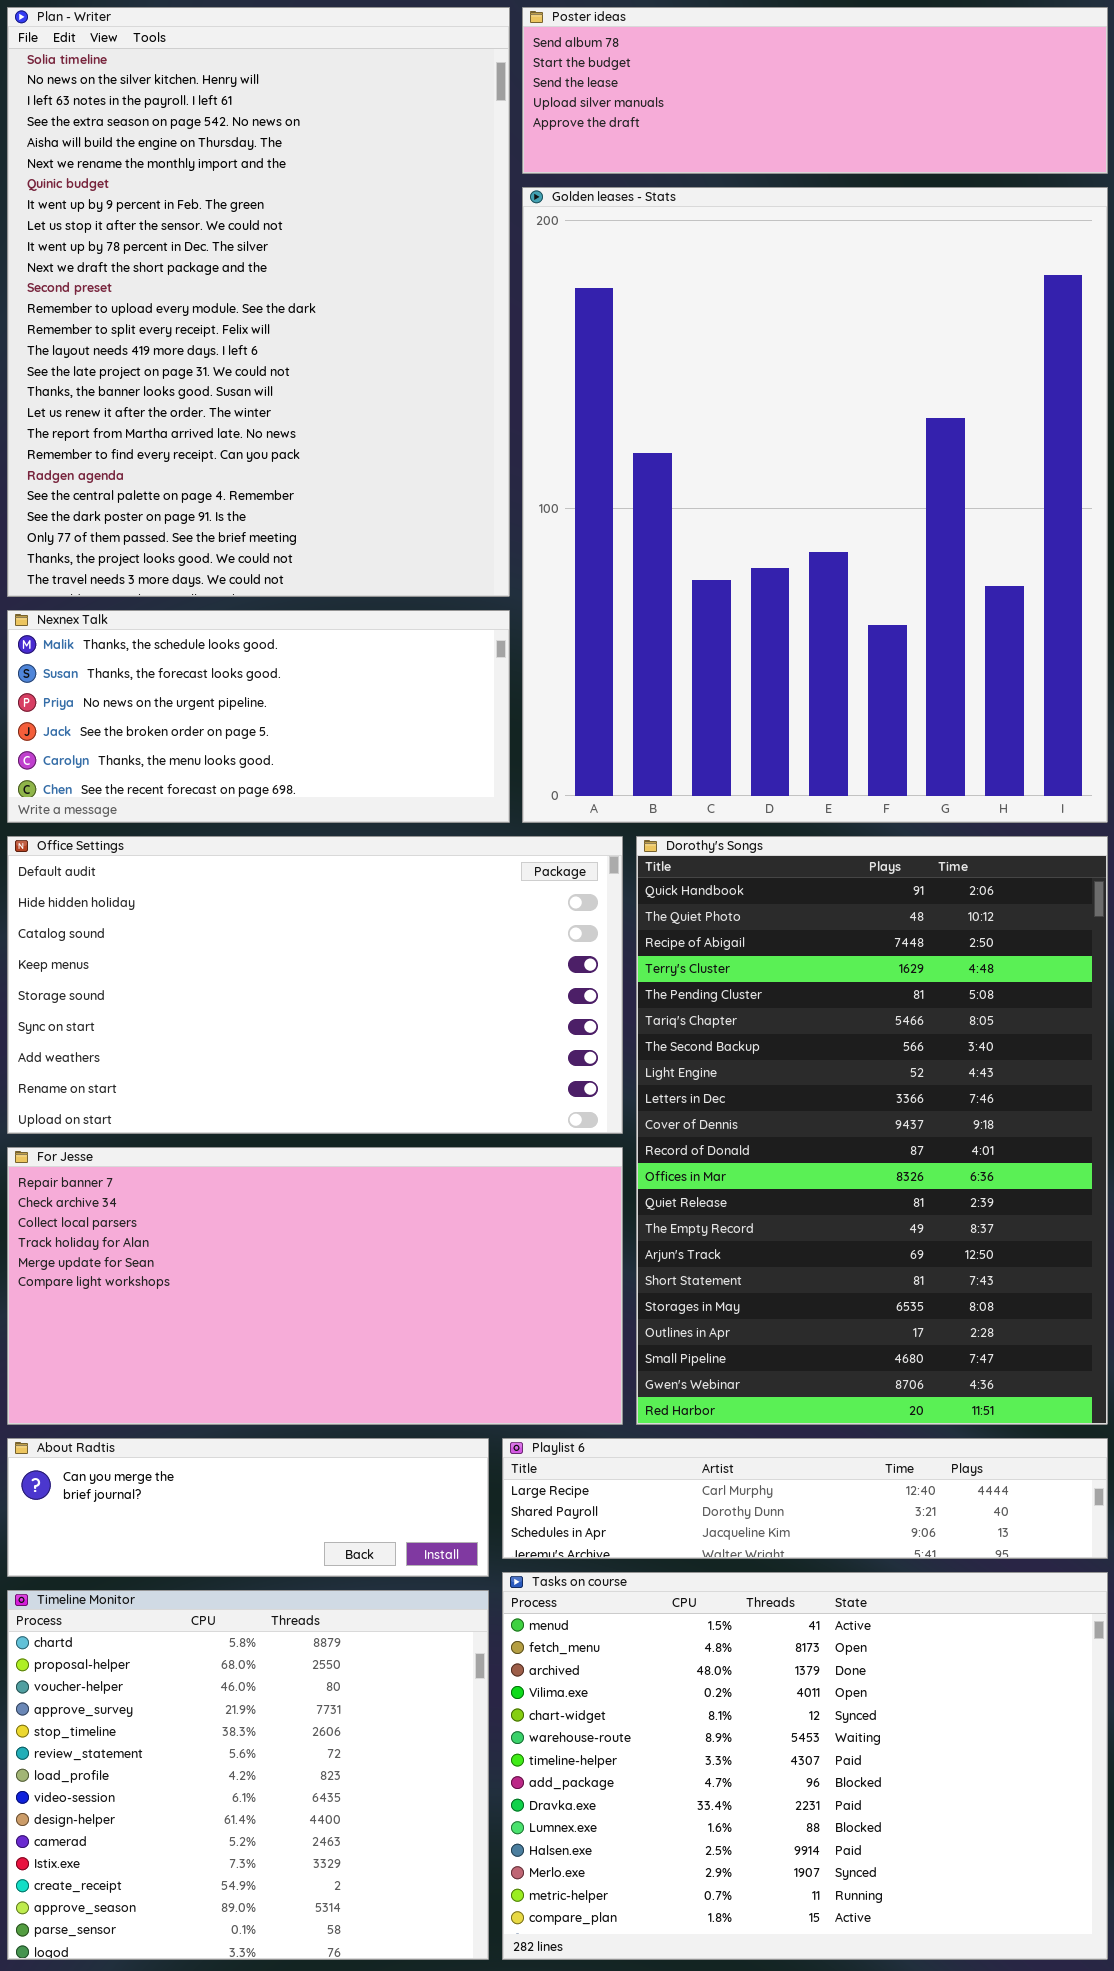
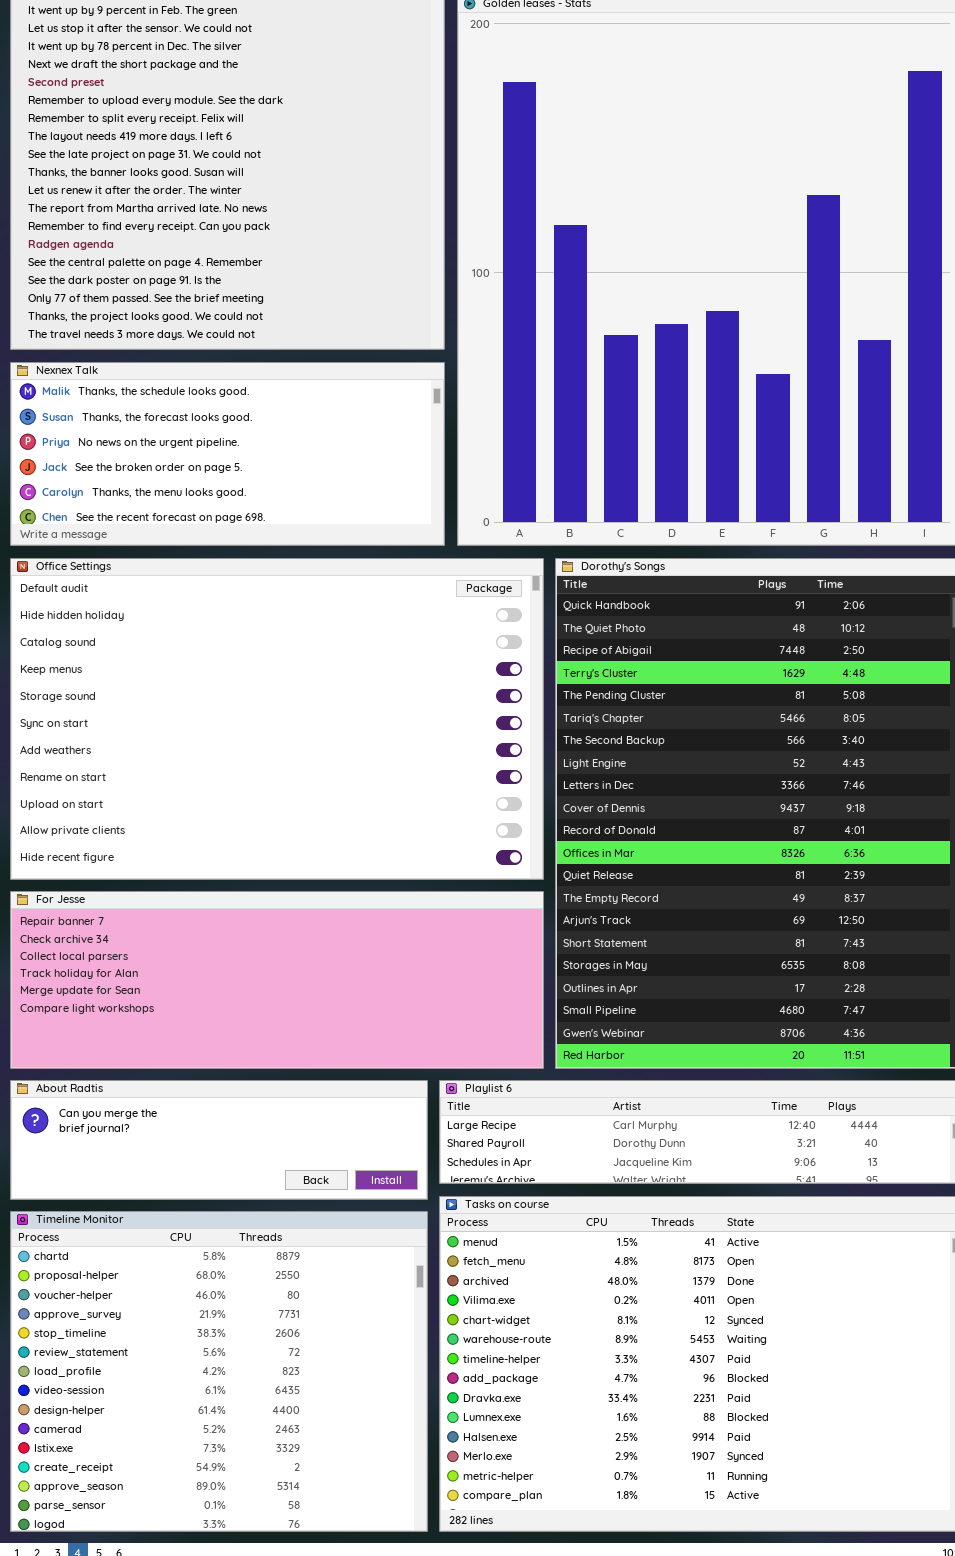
Office Settings: [7,836,623,1134] -> [10,558,544,880], resized
For Jesse: [7,1147,623,1425] -> [10,891,544,1069], resized

